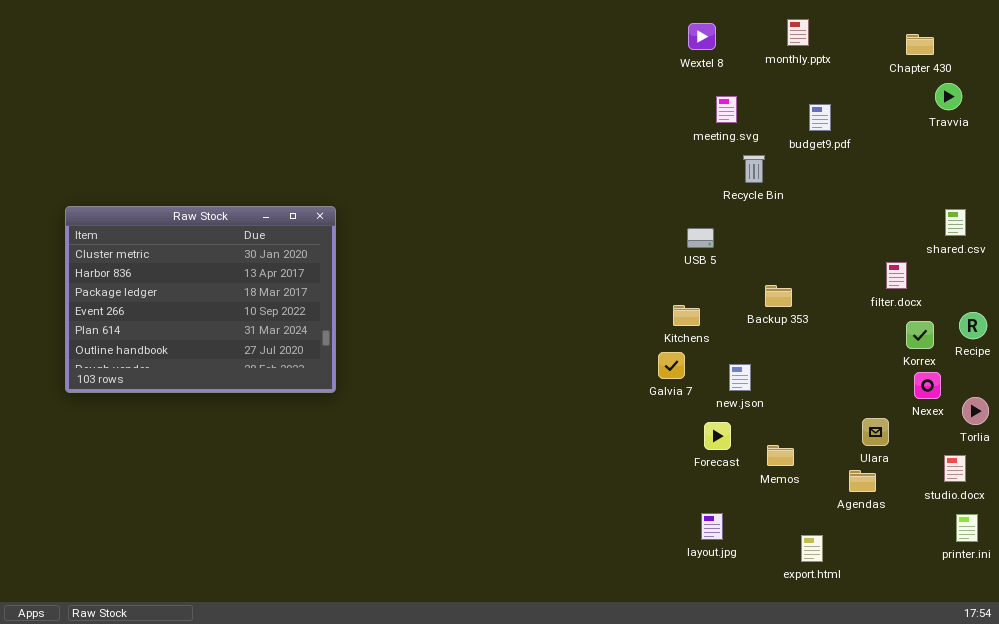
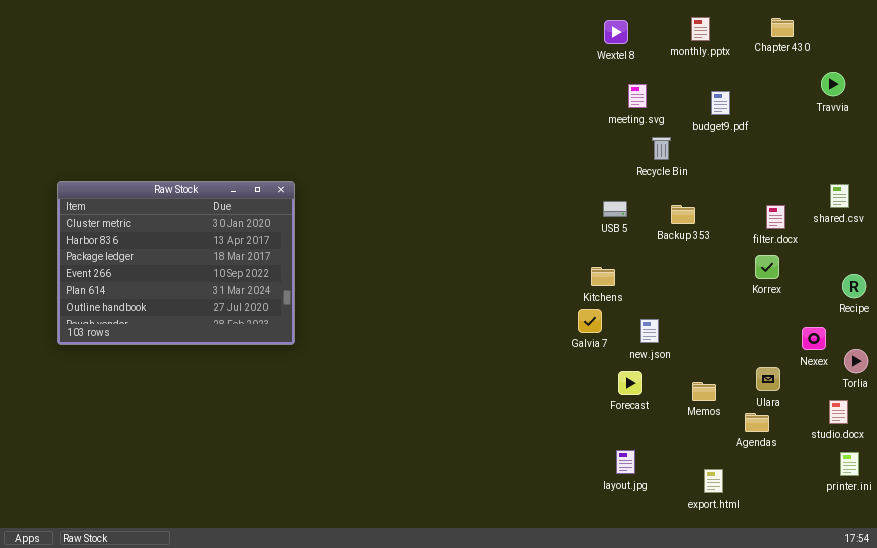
Chapter 430: [906,34,934,55] -> [771,18,794,37], moved
filter.docx: [886,262,907,289] -> [766,205,785,229], moved
Backup 353: [765,285,792,307] -> [671,205,695,224], moved
Korrex: [906,321,934,349] -> [755,255,779,279], moved
Memos: [767,445,794,466] -> [692,382,716,401], moved

